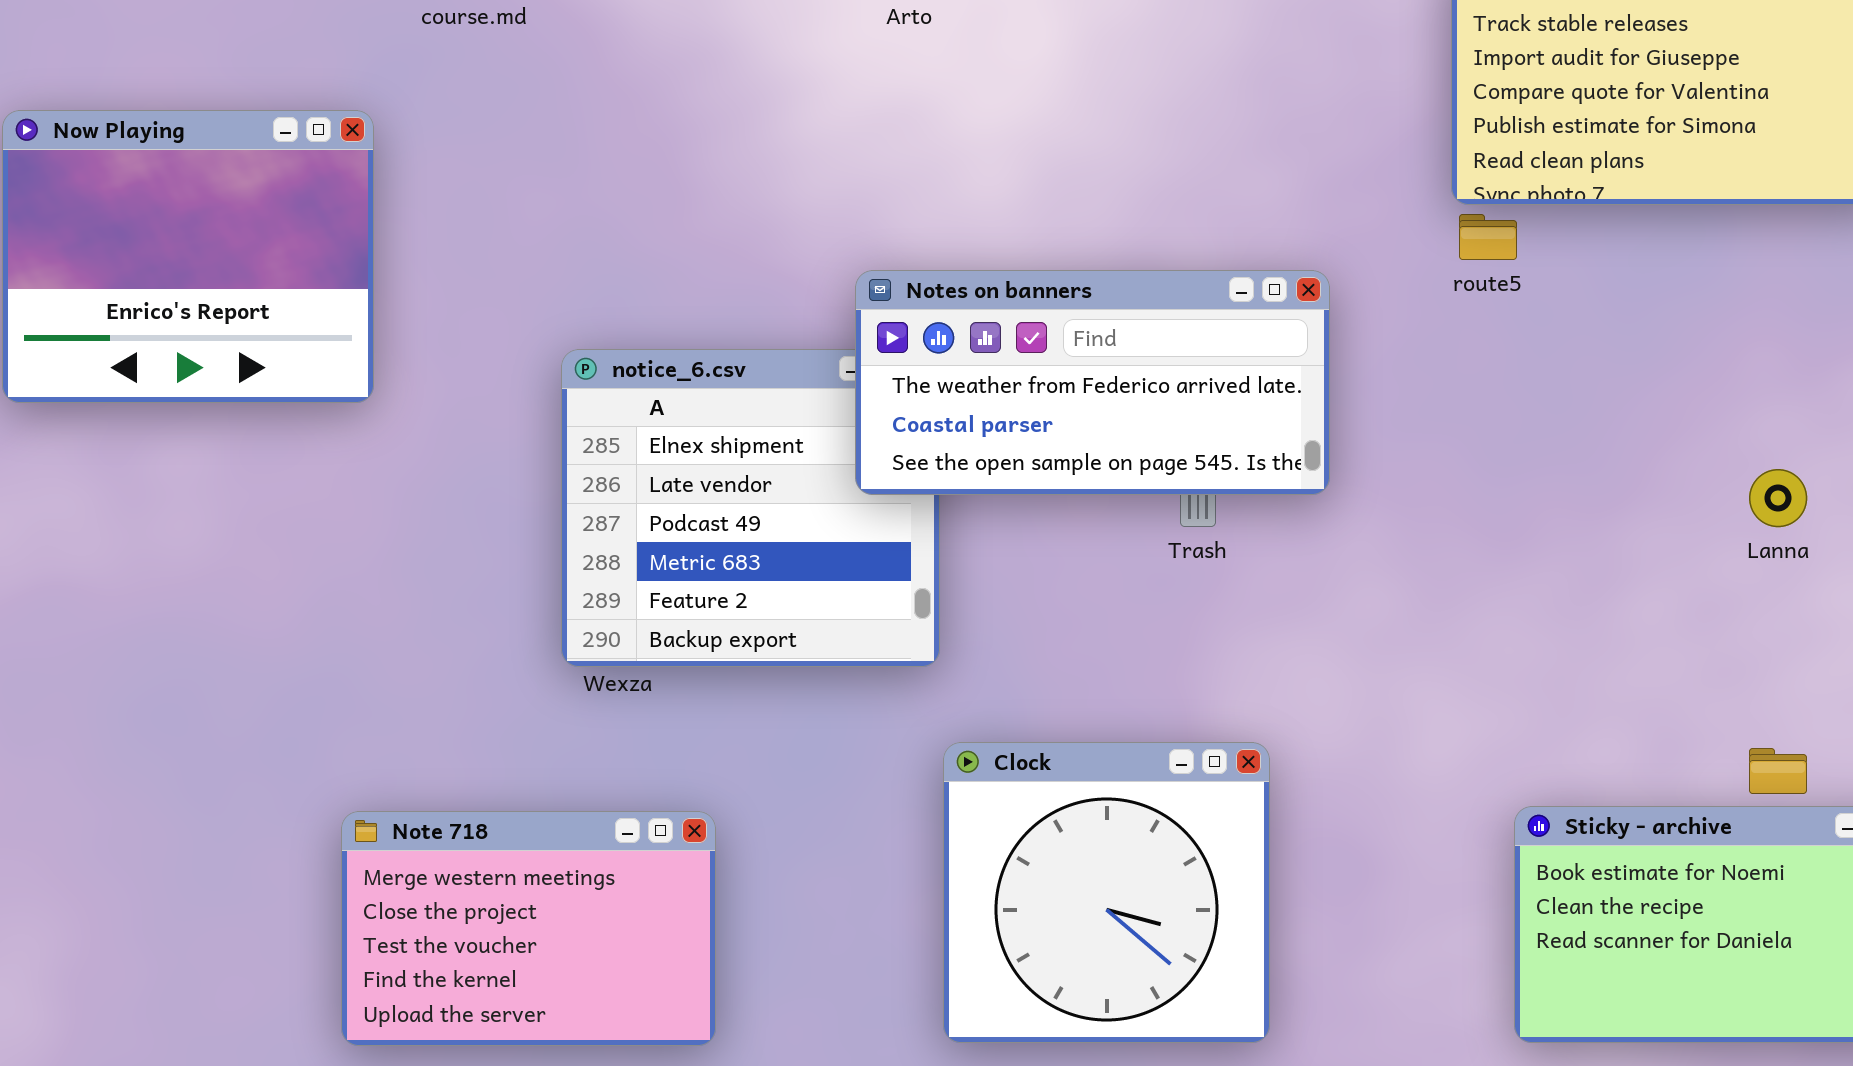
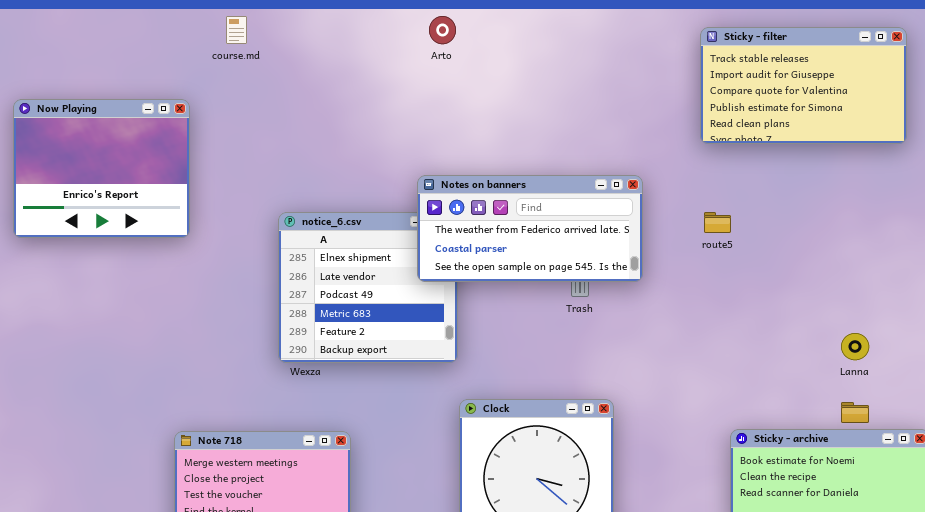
route5: [1459,214,1517,260] -> [704,212,731,233], moved
Lanna: [1749,469,1807,527] -> [841,333,869,360], moved

